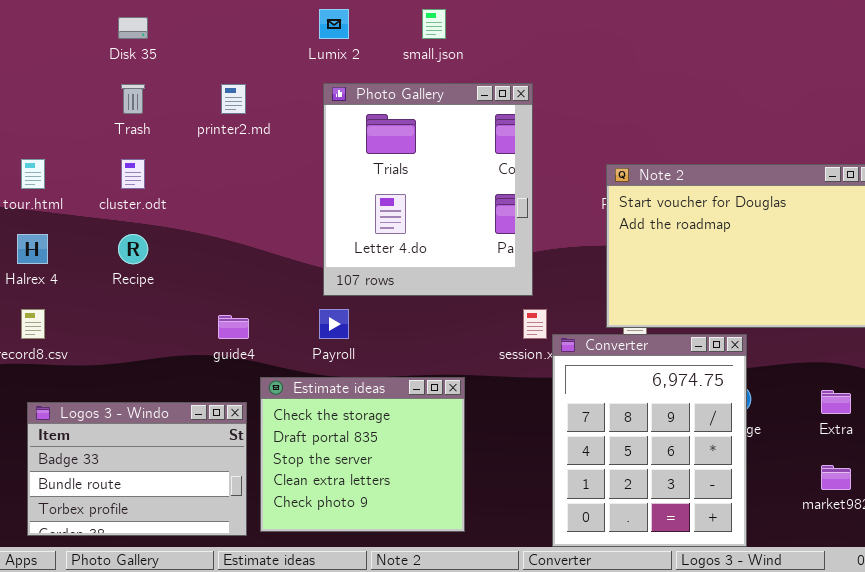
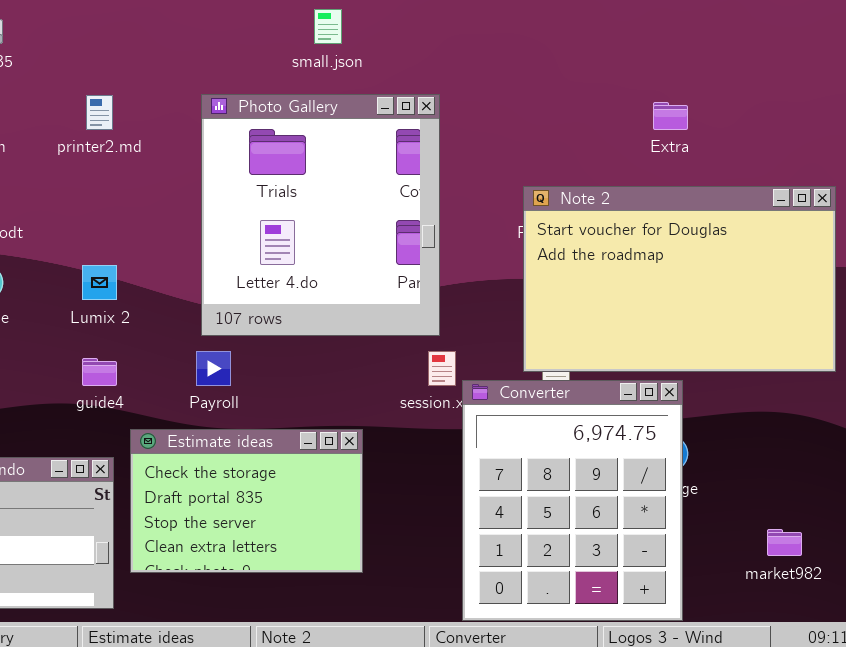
Lumix 2: [319,9,349,39] -> [82,265,117,300], moved
Estimate ideas: [260,377,465,532] -> [130,429,363,573], resized
Extra: [821,390,851,414] -> [653,102,688,130], moved

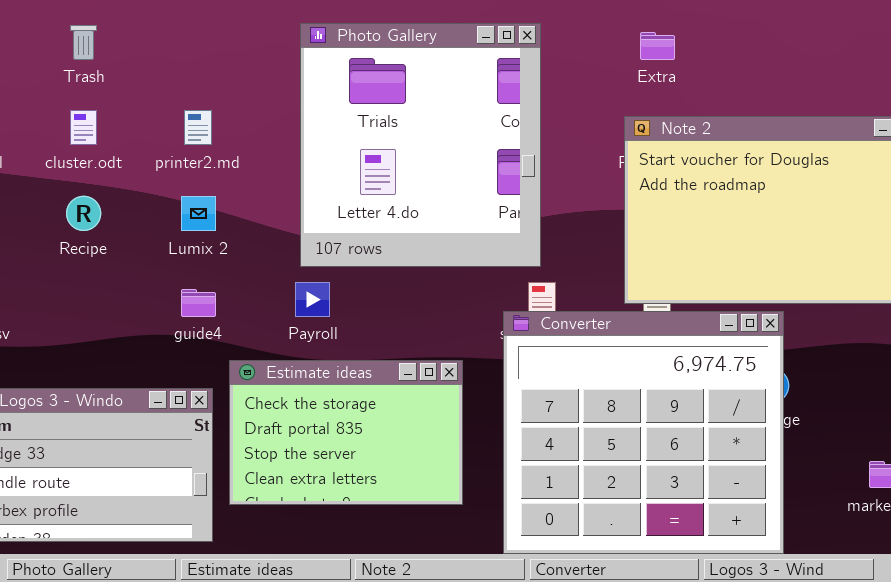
printer2.md: [86,95,113,130] -> [184,110,212,145], moved
Extra: [653,102,688,130] -> [640,32,675,60], moved
Converter: [462,380,683,621] -> [503,311,784,554], resized

